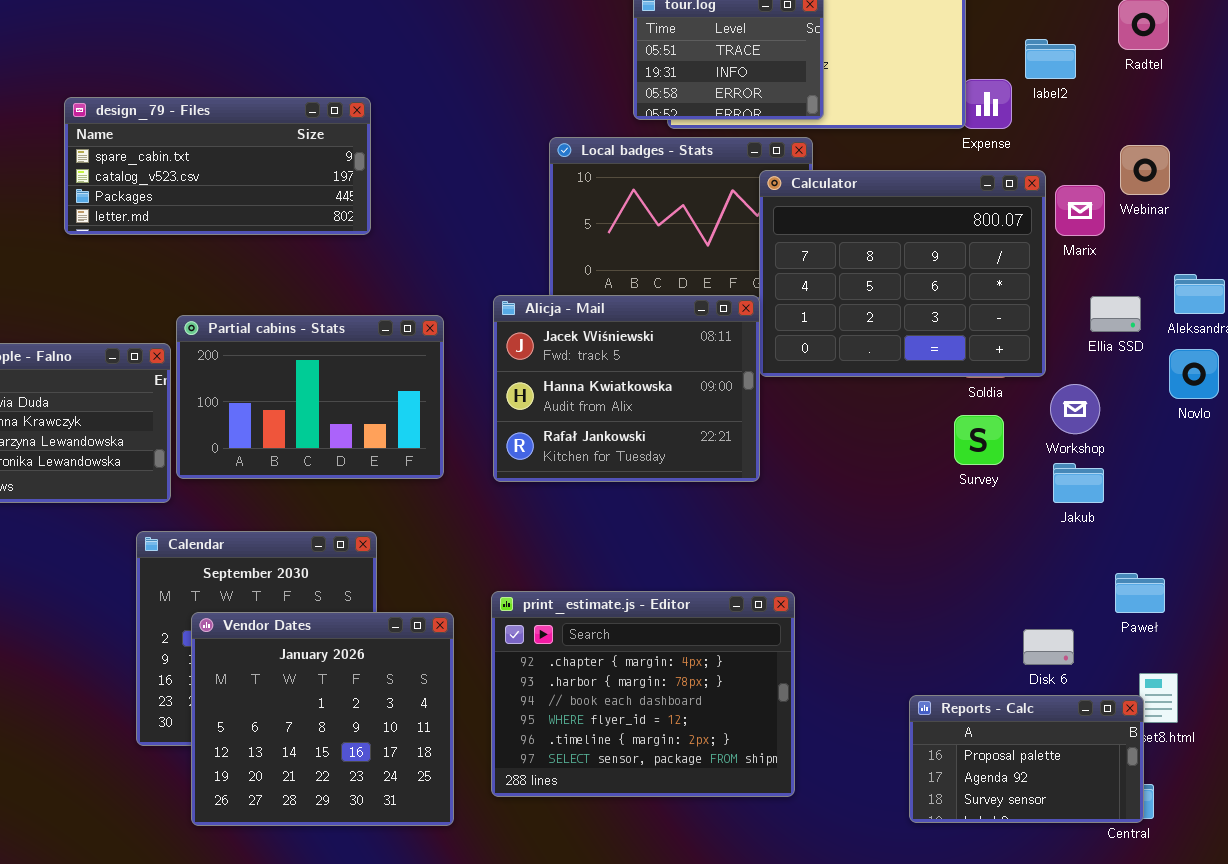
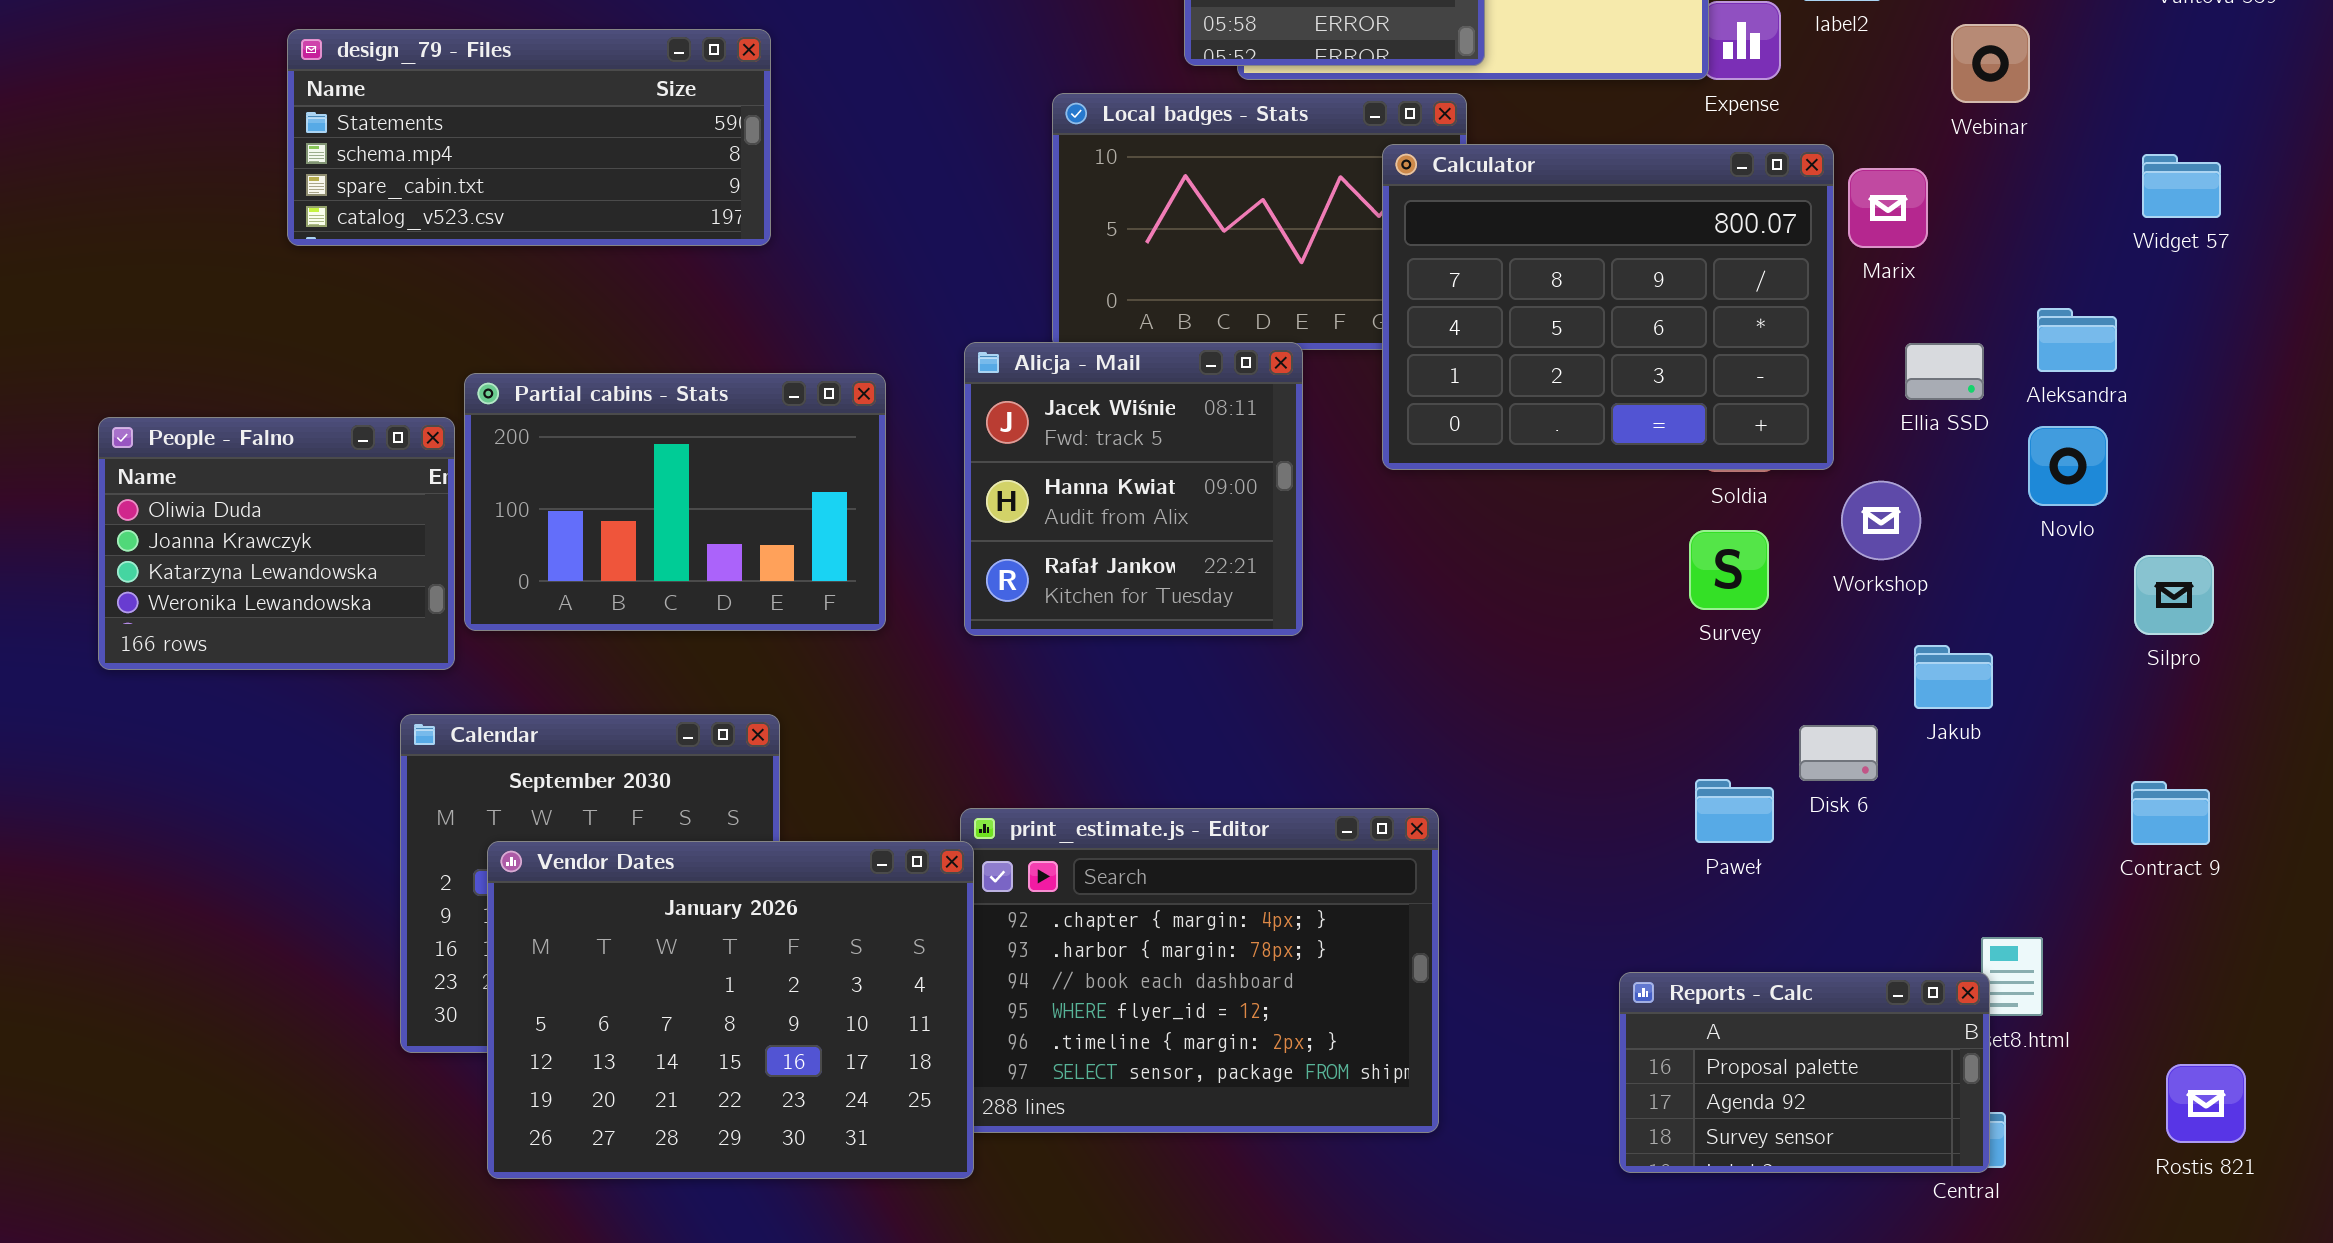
design_79 - Files: [64,97,371,235] -> [287,29,771,246], scrolled up 2 rows
Webinar: [1120,145,1170,195] -> [1951,24,2030,103], moved
Alicja - Mail: [493,295,760,482] -> [964,342,1303,636], resized
Jakub: [1053,463,1104,503] -> [1914,645,1993,709], moved
Paweł: [1115,573,1165,613] -> [1695,779,1774,843], moved
Vendor Dates: [191,612,454,826] -> [487,841,974,1179], resized
Disk 6: [1023,629,1074,665] -> [1799,725,1878,781], moved

